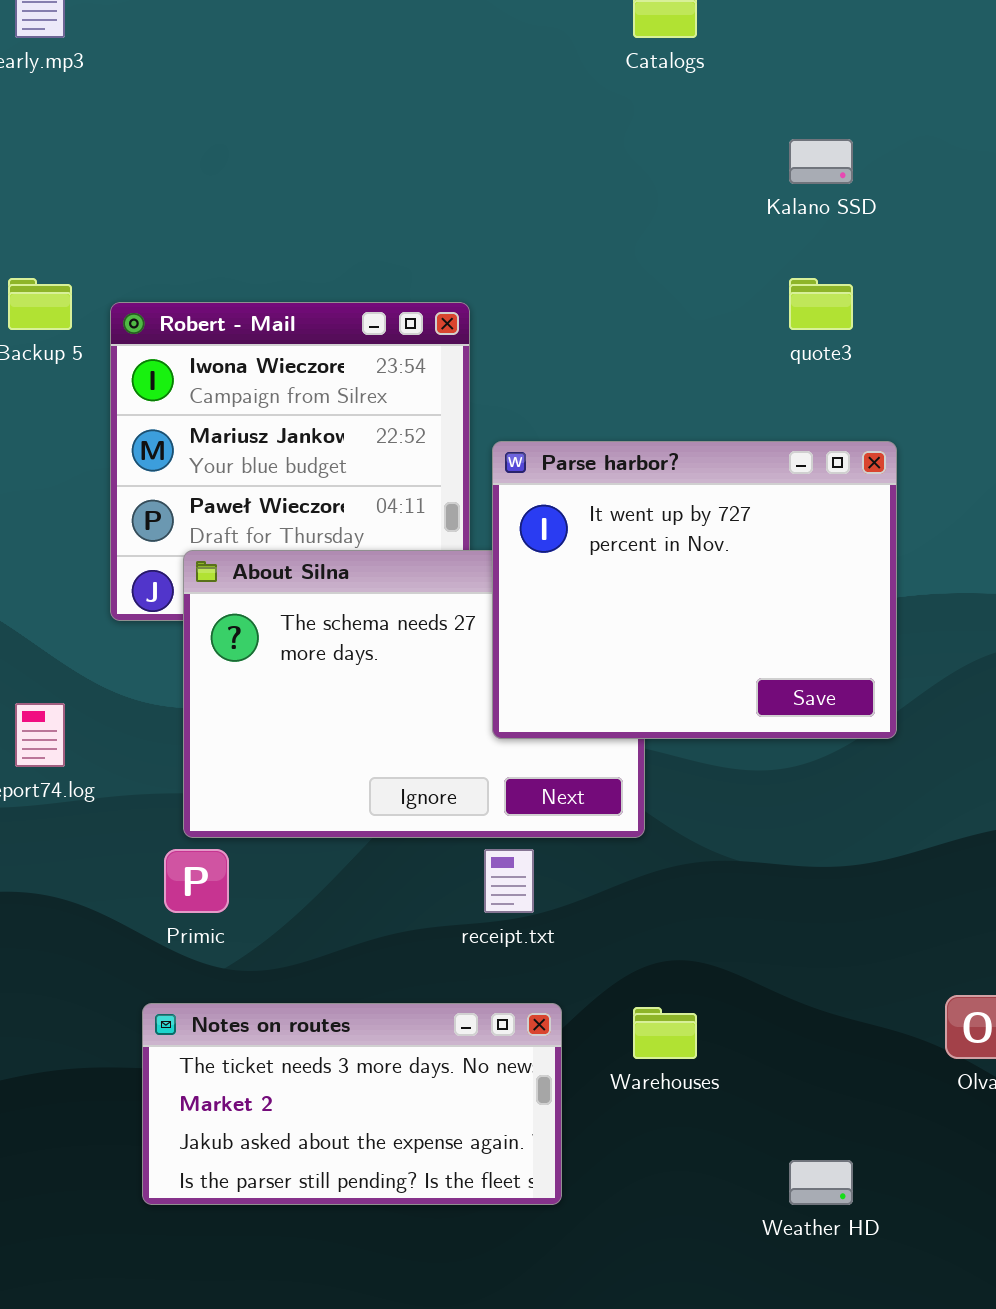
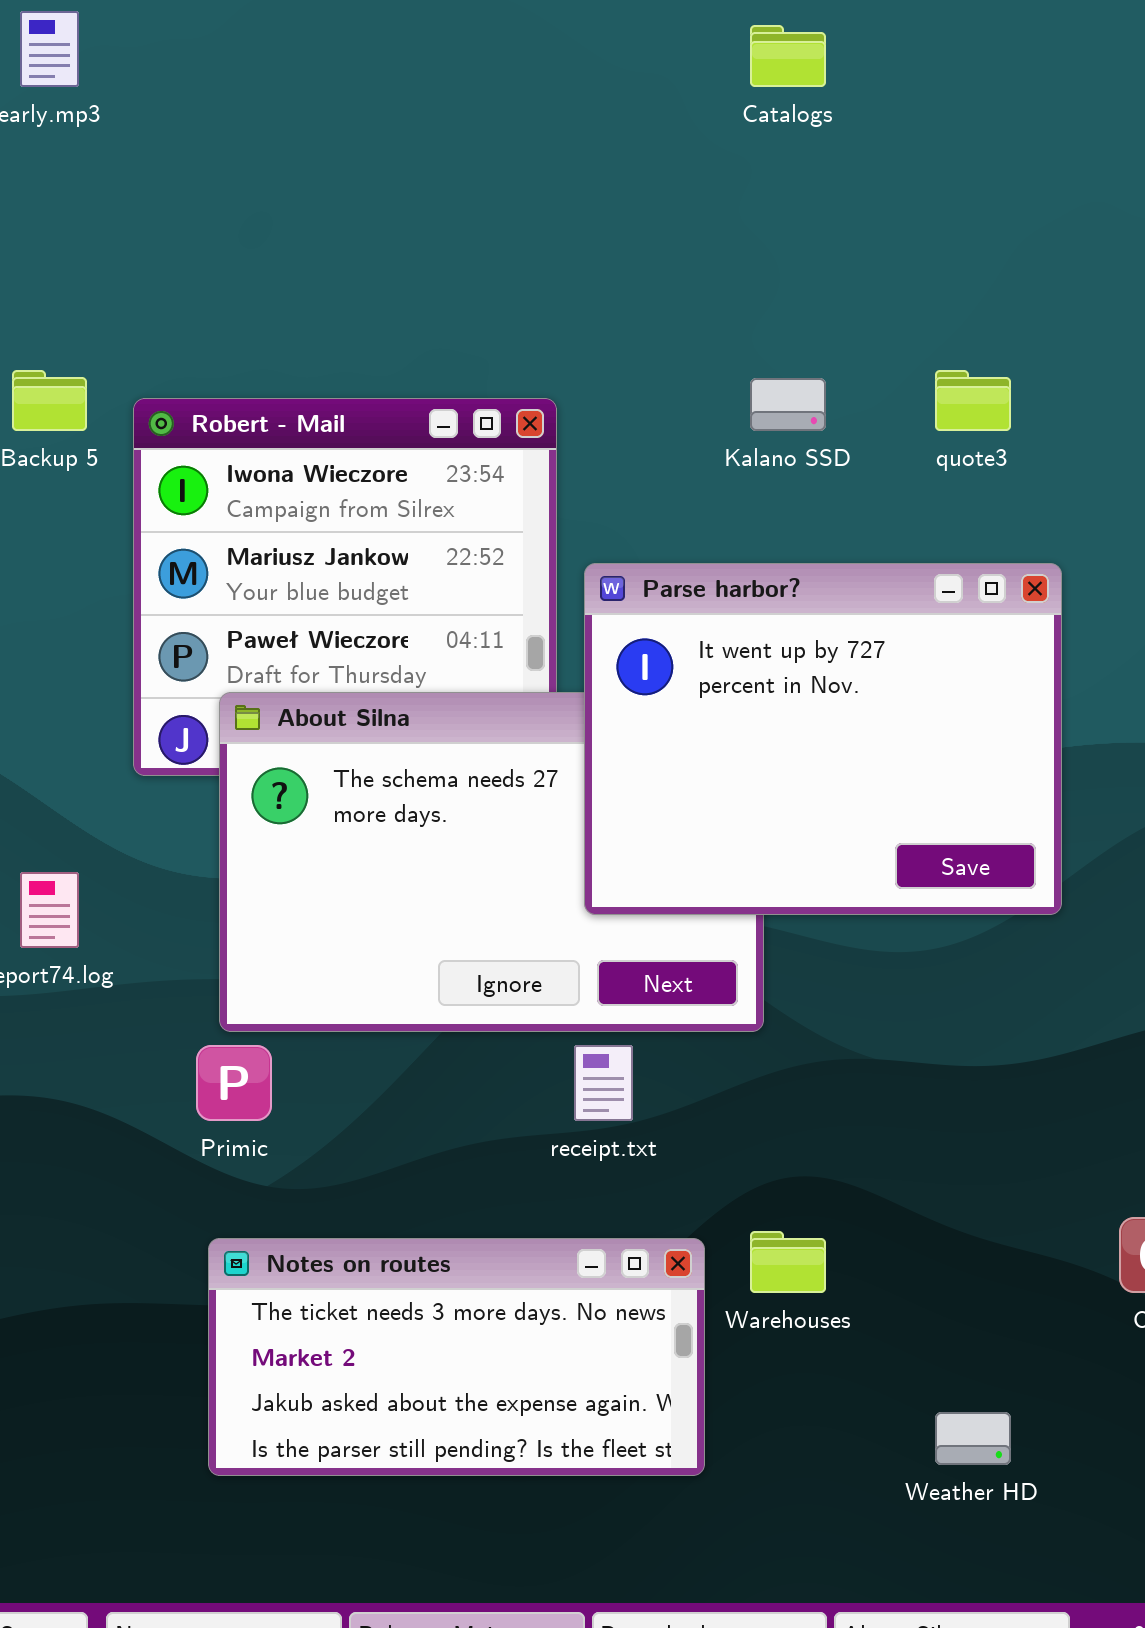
Kalano SSD: [789,139,853,184] -> [750,378,826,431], moved
Notes on routes: [142,1003,562,1205] -> [208,1238,705,1476], moved

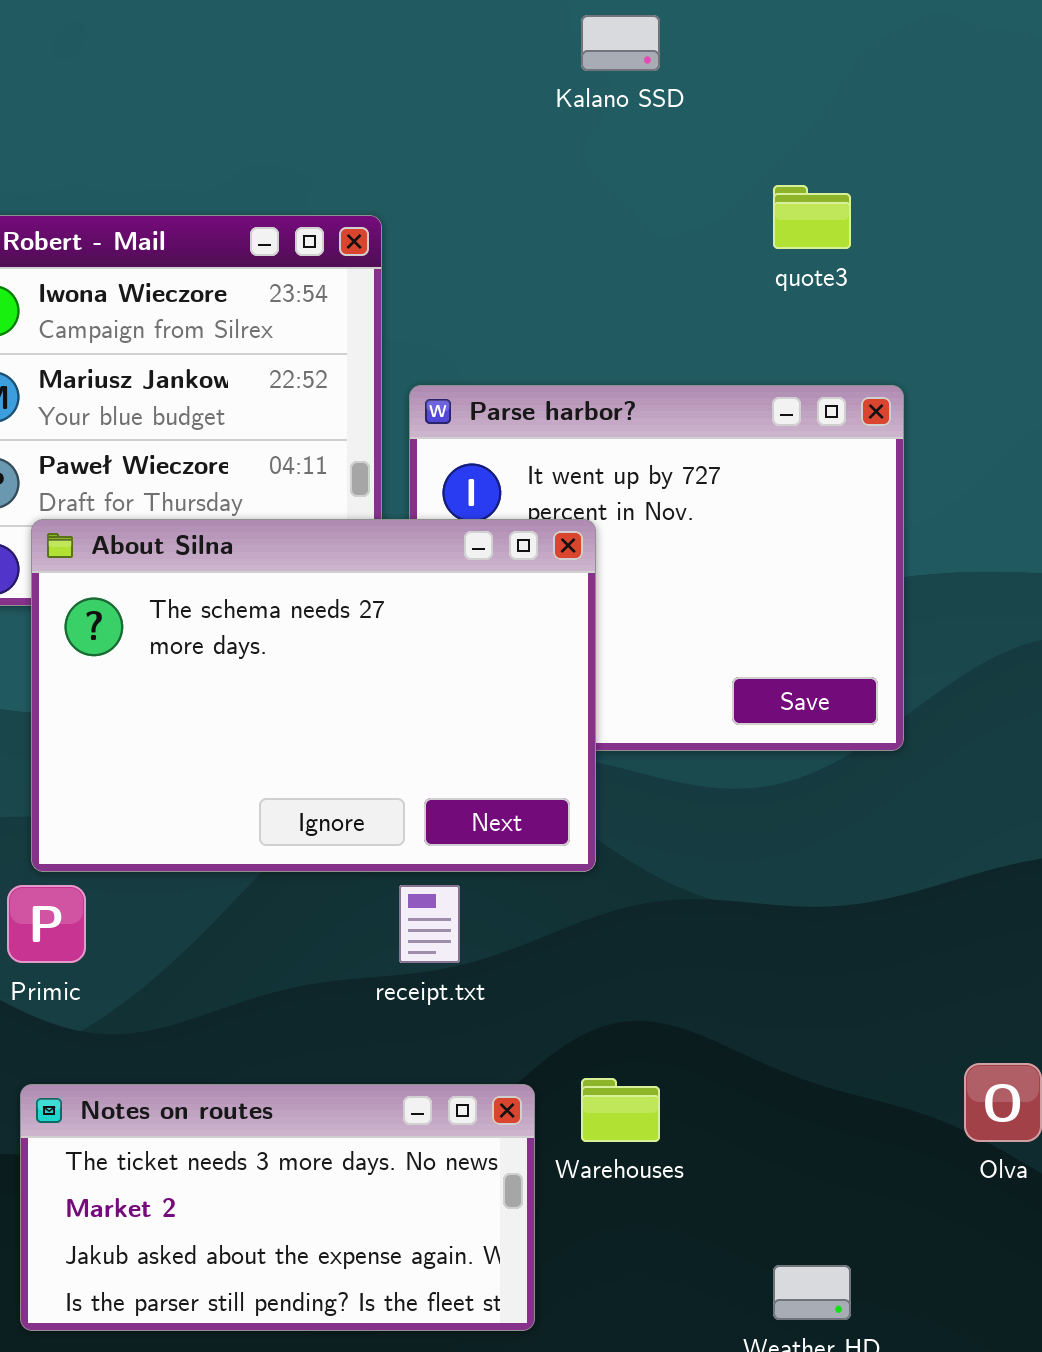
Kalano SSD: [750,378,826,431] -> [581,15,660,71], moved
About Silna: [219,692,764,1032] -> [31,519,596,872], raised

